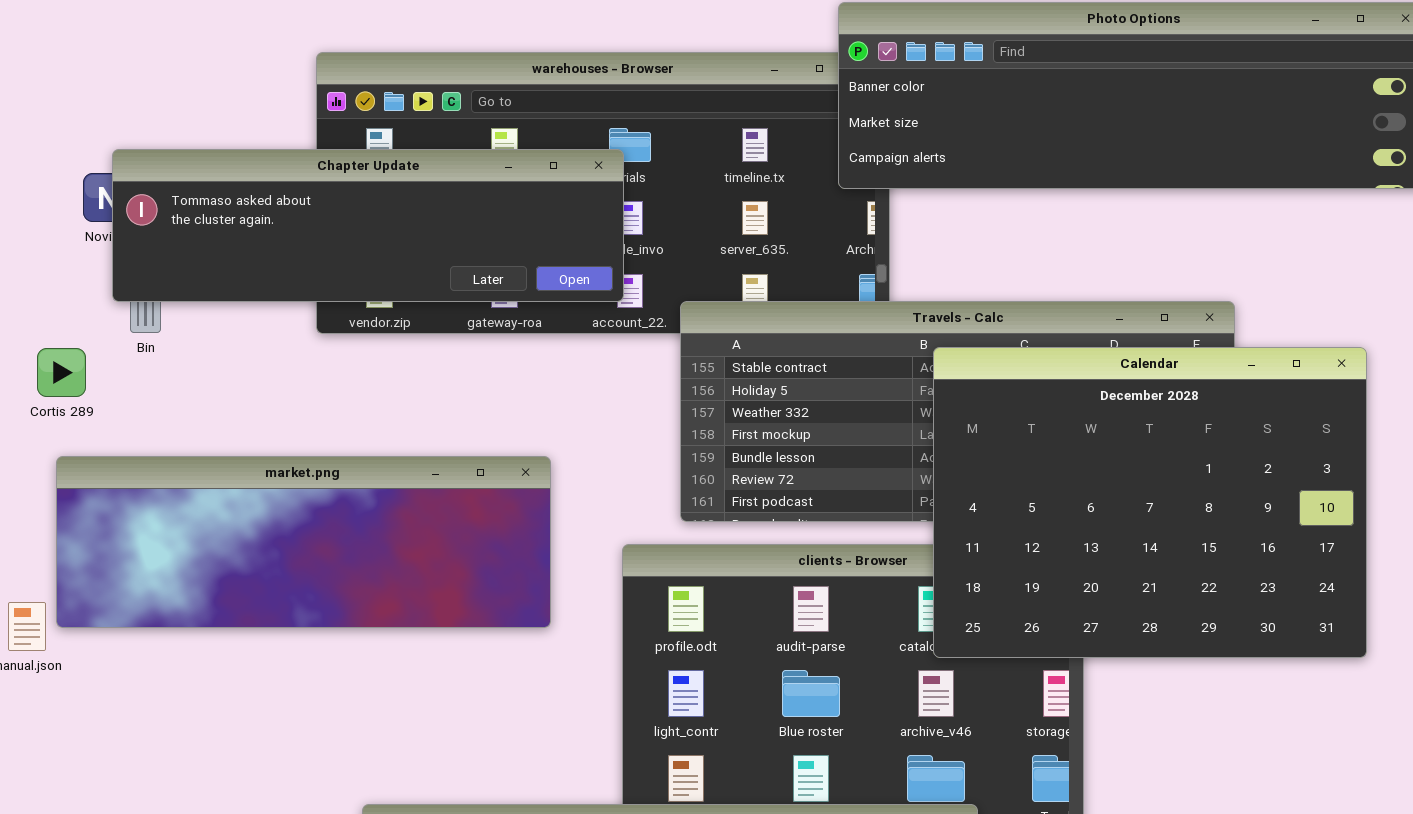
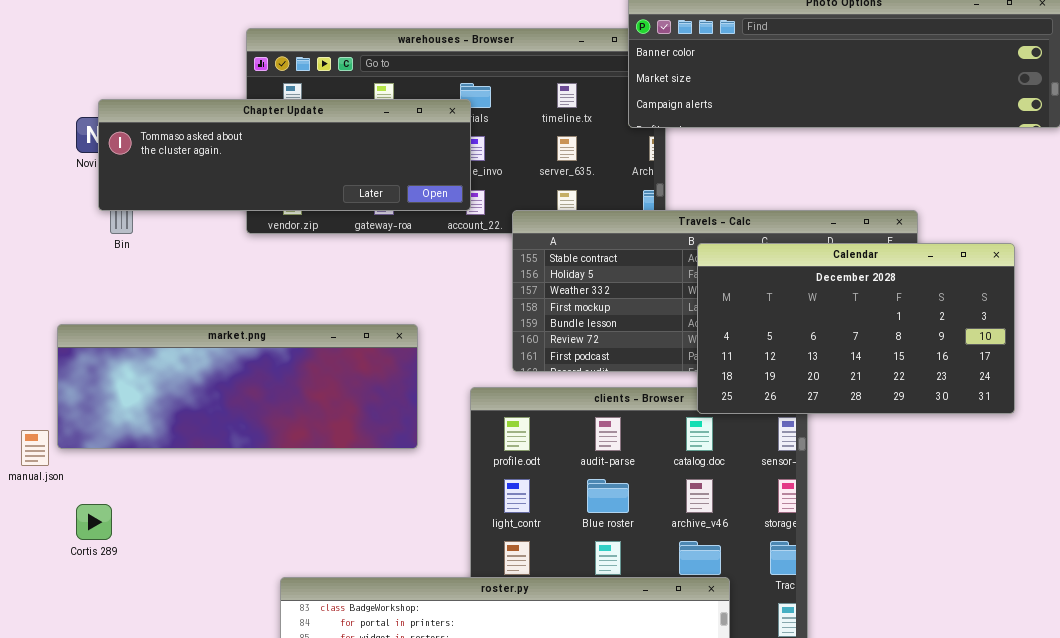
Calendar: [933,347,1367,658] -> [697,243,1015,414], resized
Cortis 289: [37,348,86,397] -> [76,504,112,540], moved

